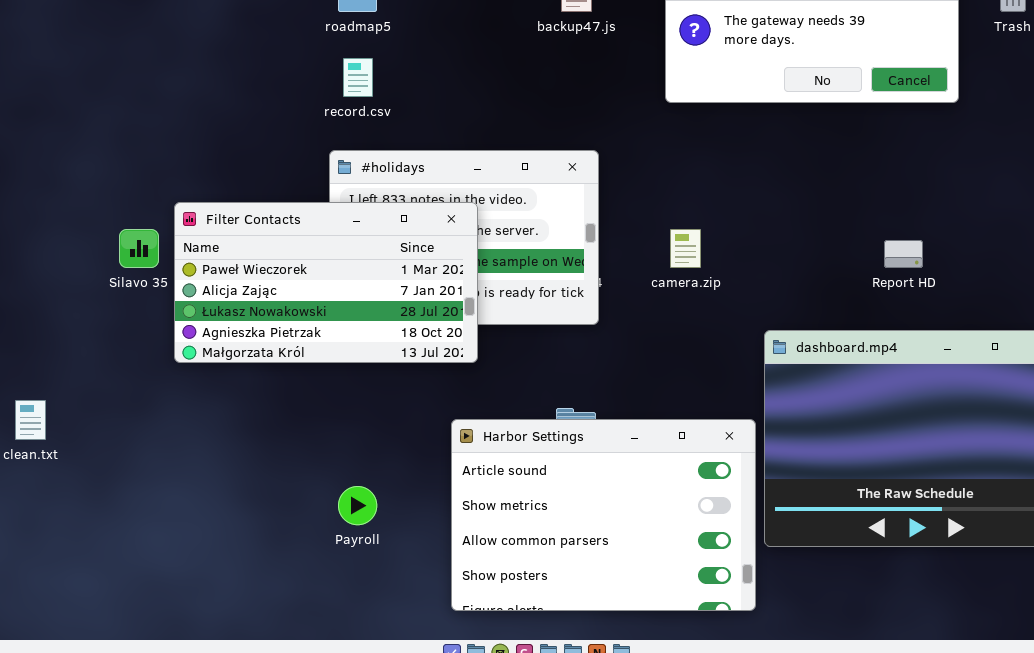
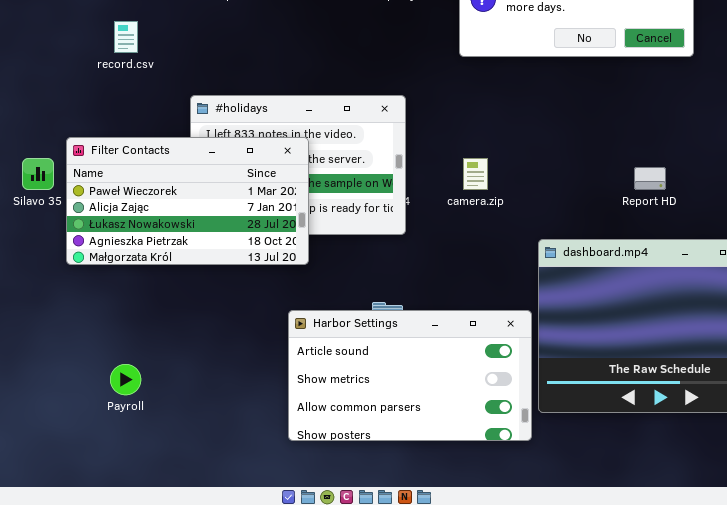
record.csv: [343,58,373,97] -> [114,21,138,53], moved
Harbor Settings: [451,419,756,611] -> [288,310,532,441], resized
Payroll: [338,486,377,525] -> [110,364,141,395], moved

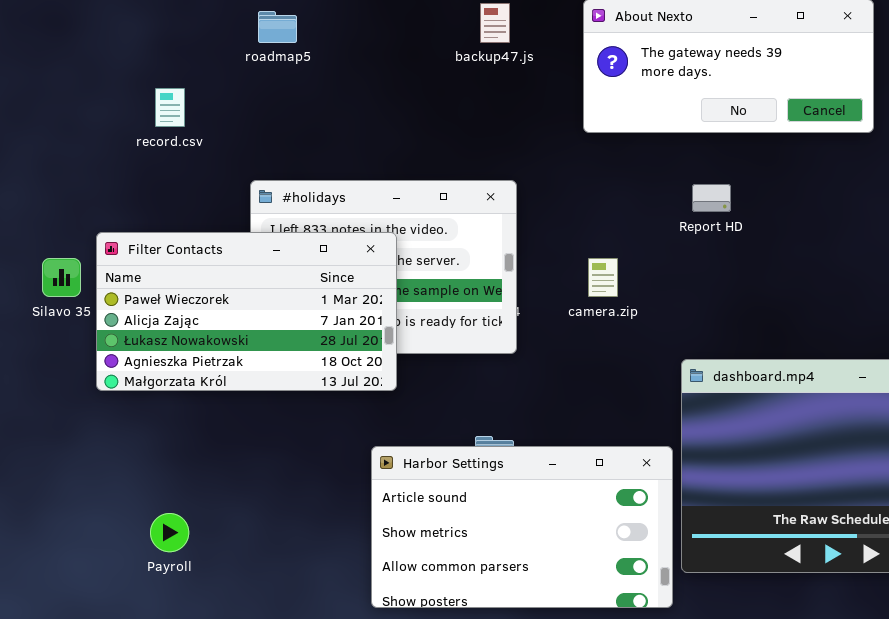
Report HD: [634,167,666,190] -> [692,184,731,212], moved

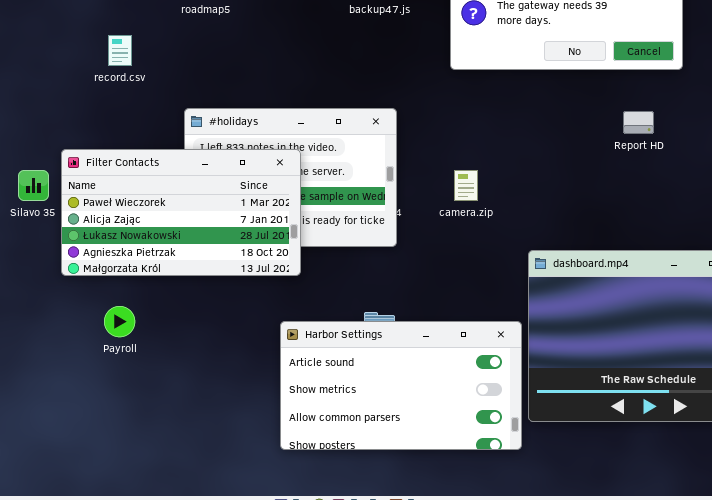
Report HD: [692,184,731,212] -> [623,111,654,134], moved
Payroll: [150,513,189,552] -> [104,306,135,337], moved

